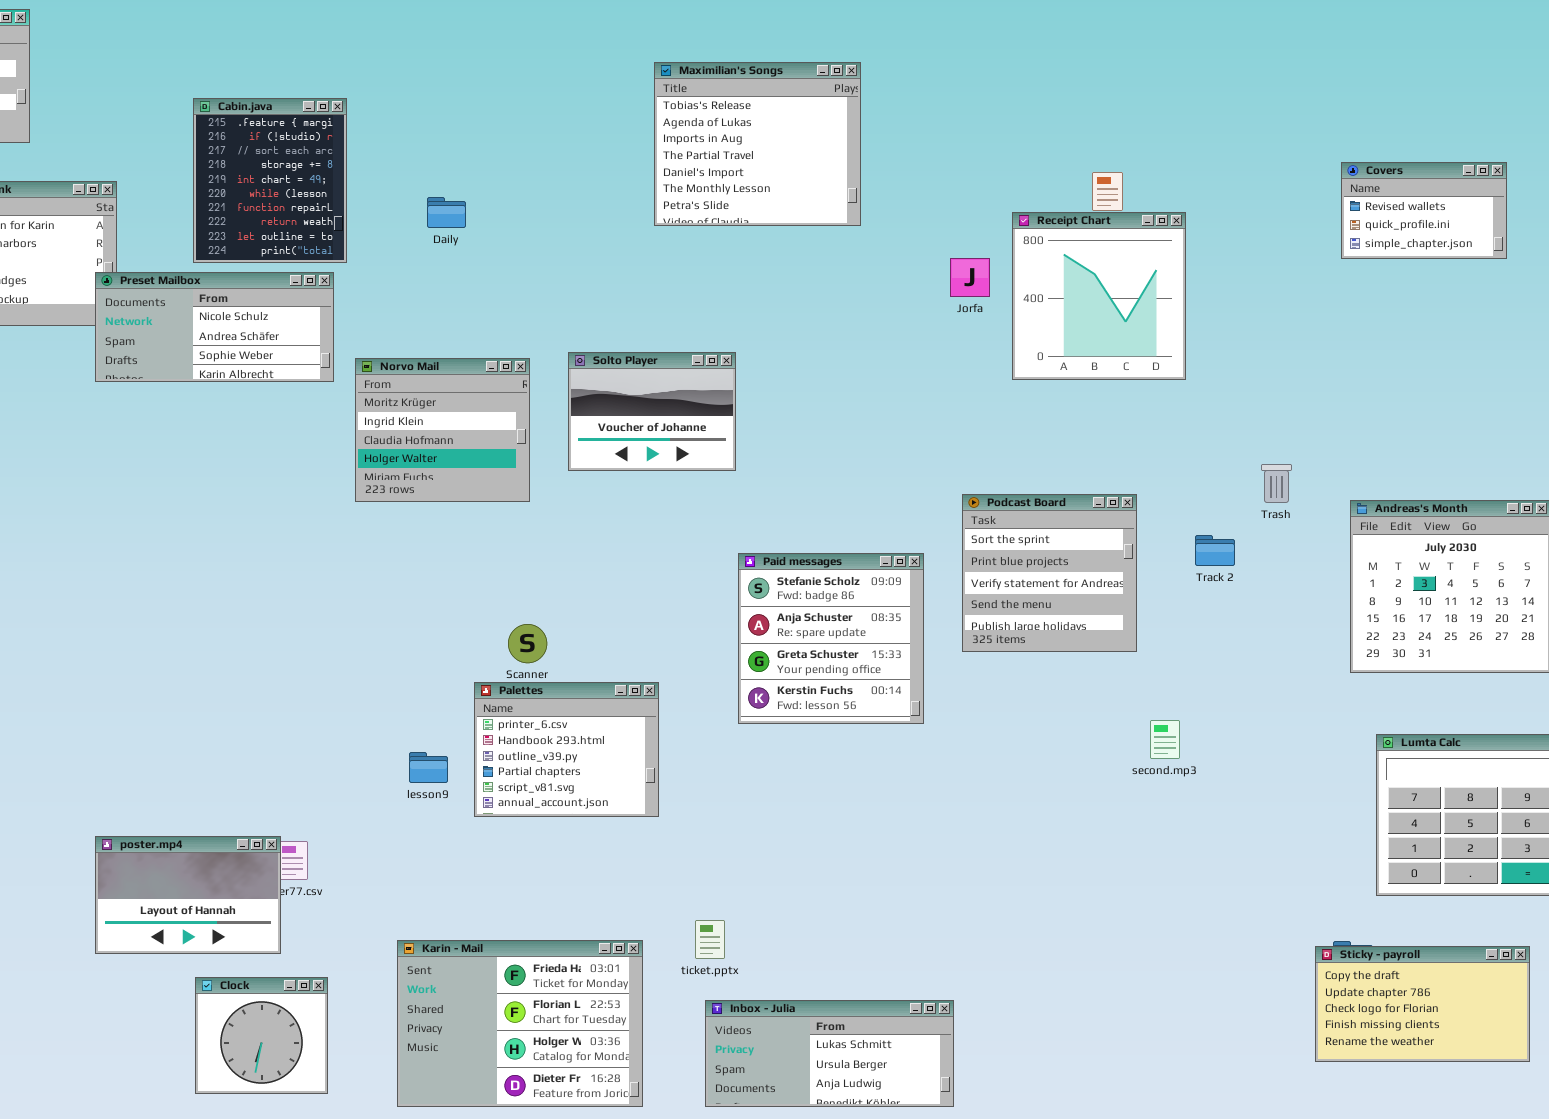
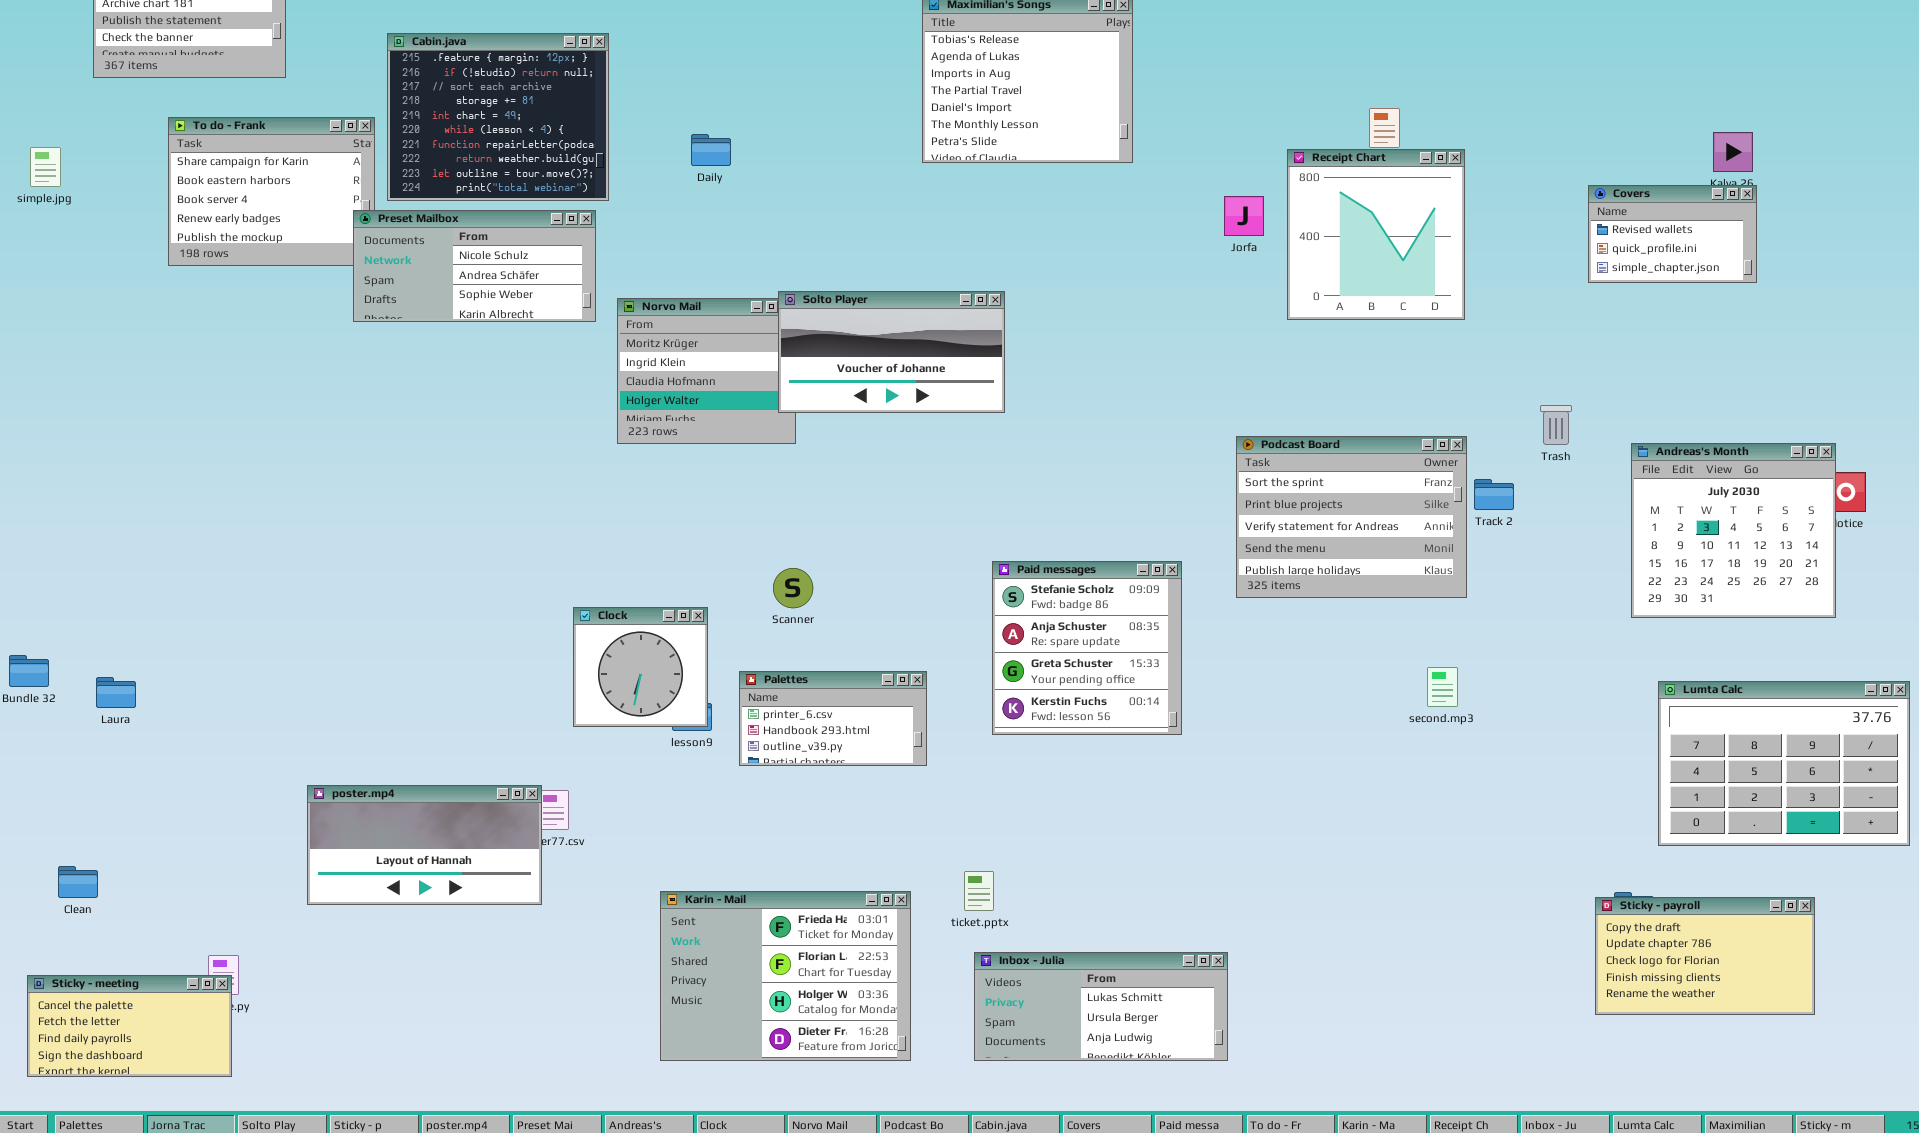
Cabin.java: [193,98,347,263] -> [387,33,609,201], resized
Covers: [1341,162,1507,259] -> [1588,185,1757,283], moved
Solto Player: [568,352,736,471] -> [778,291,1005,413], resized
Podcast Board: [962,494,1137,652] -> [1236,436,1467,598], resized
Paid messages: [738,553,924,724] -> [992,561,1182,735], moved
Palettes: [474,682,659,817] -> [739,671,927,766], resized
poster.mp4: [95,836,281,954] -> [307,785,542,905], resized
Clock: [195,977,328,1094] -> [573,607,708,727], moved

